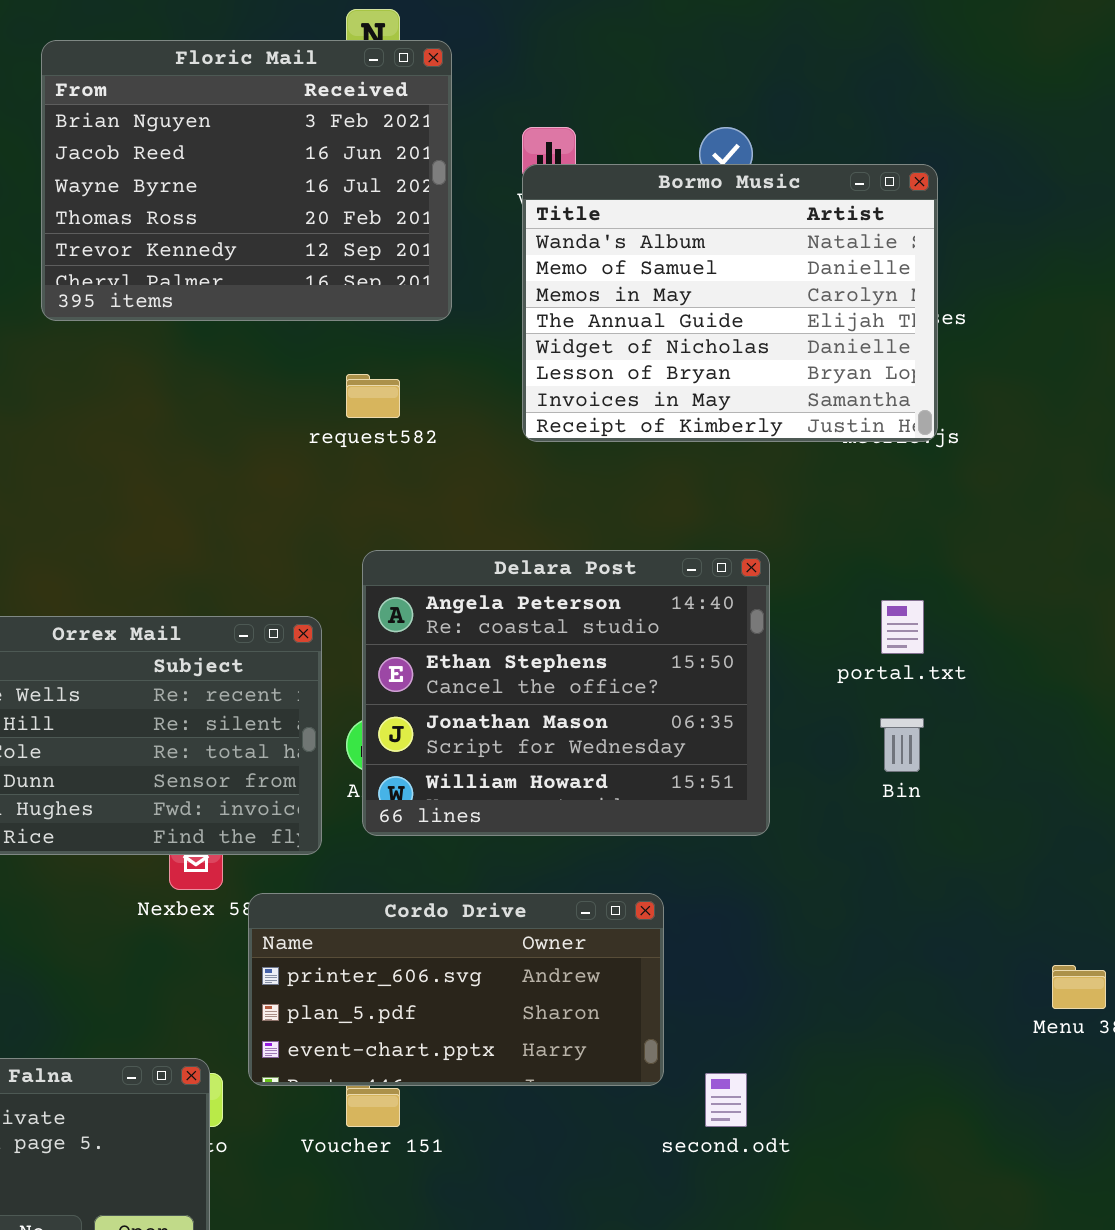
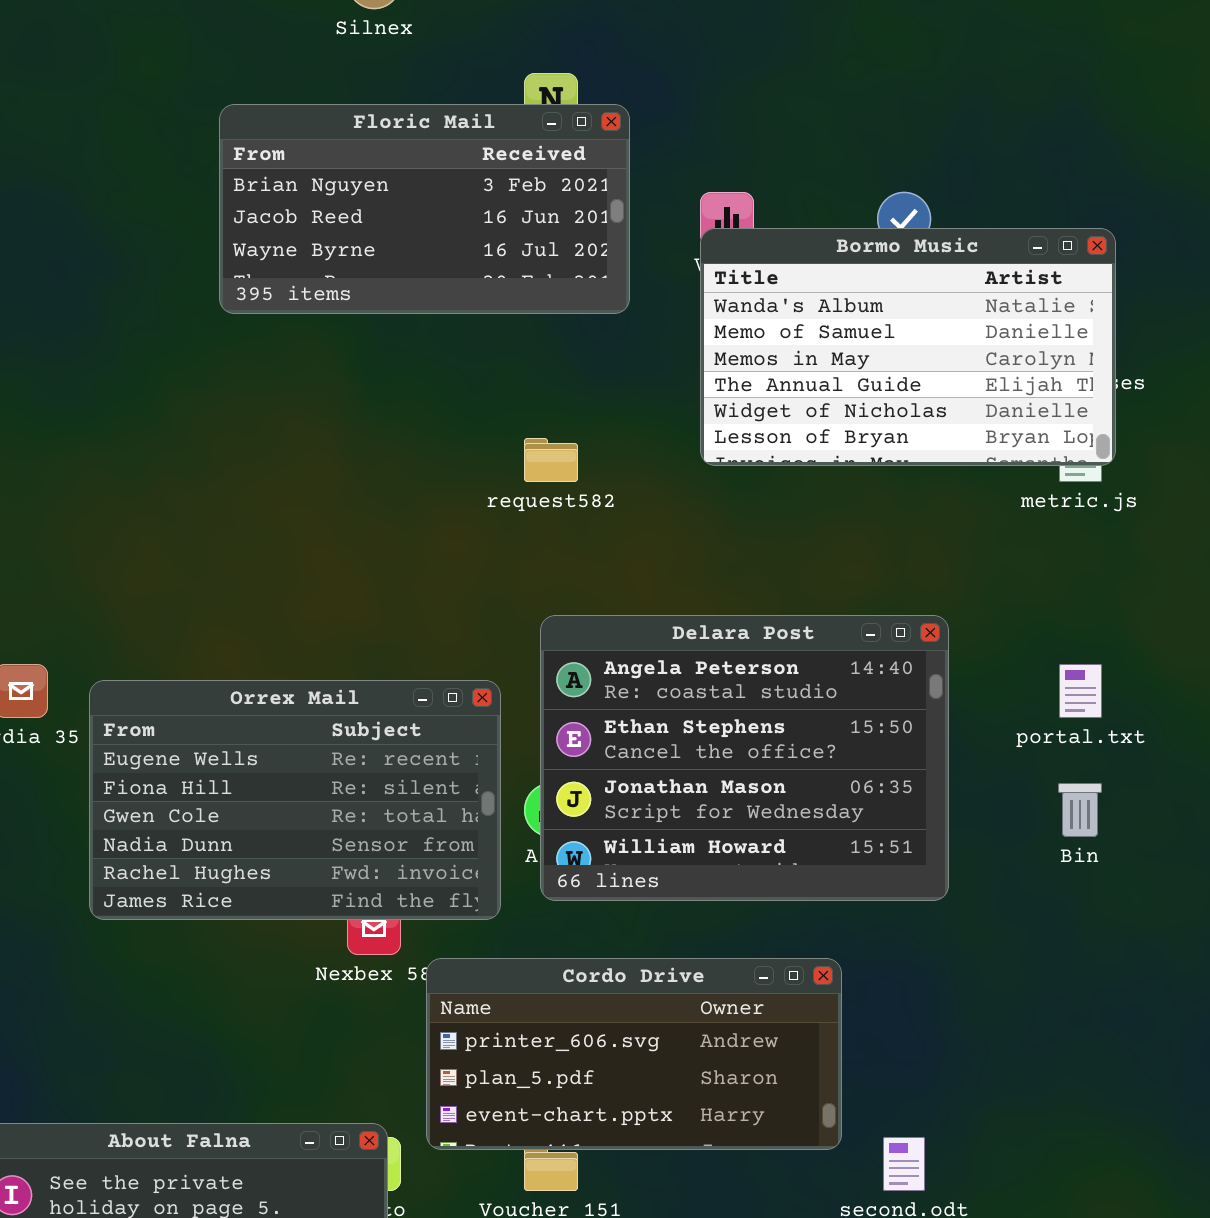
Floric Mail: [41,40,452,321] -> [219,104,630,314], resized
Bormo Music: [522,164,938,442] -> [700,228,1116,466], resized

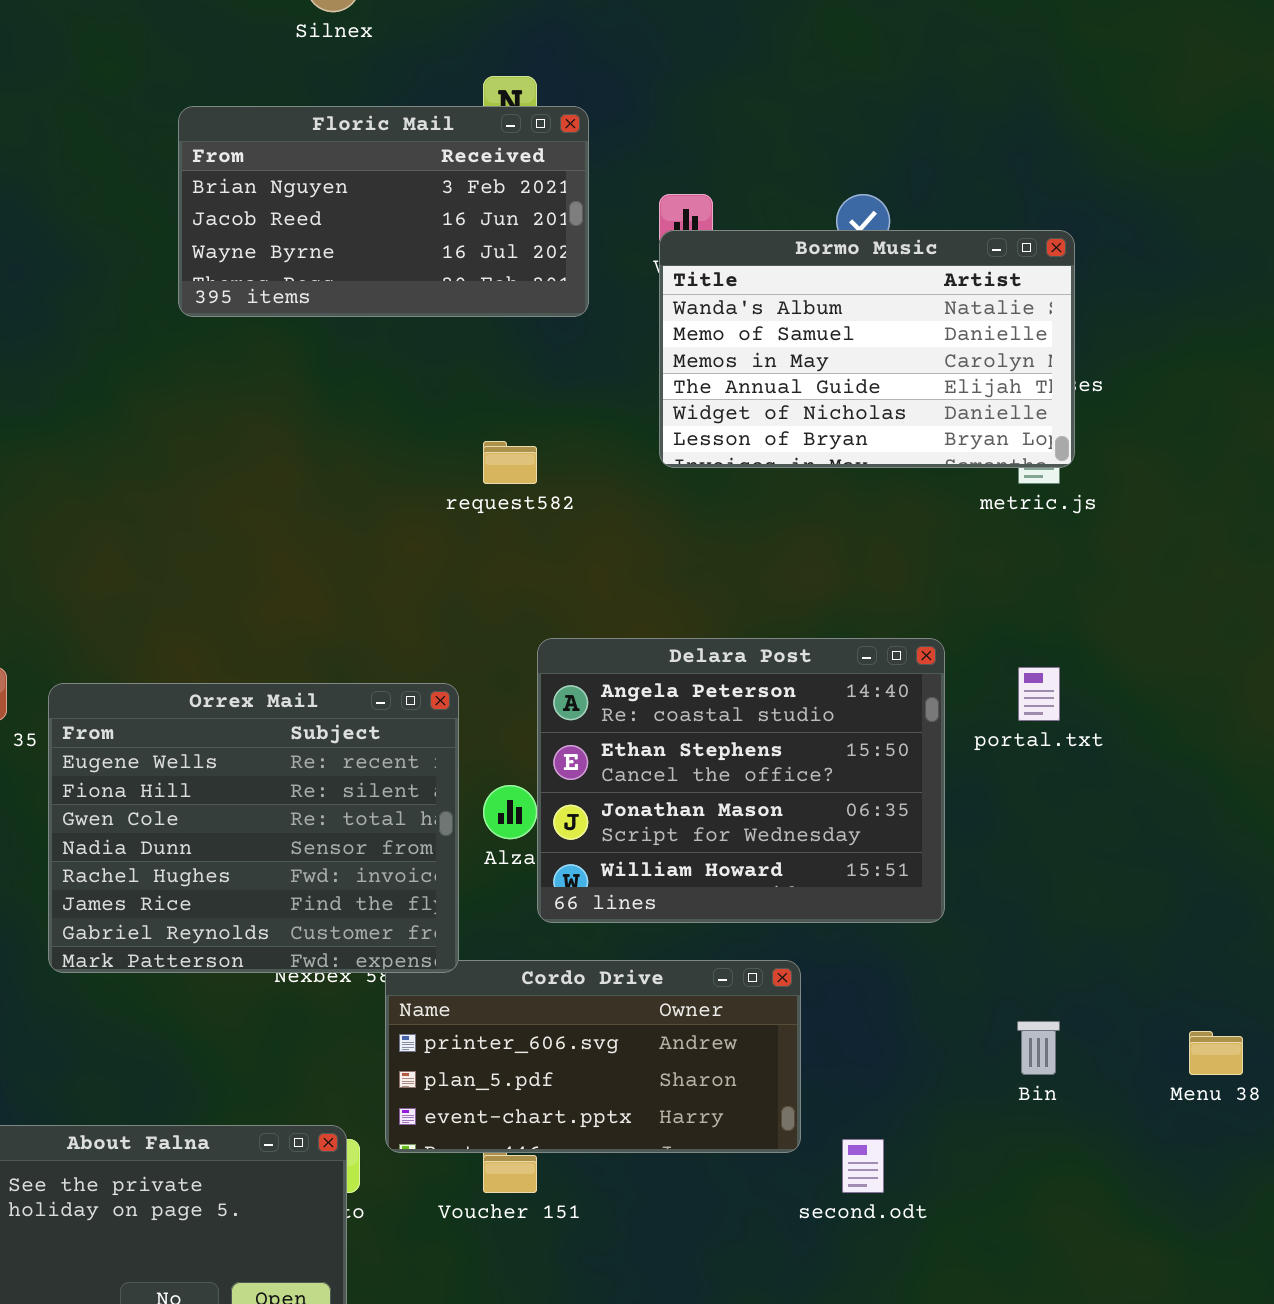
Delara Post: [540,615,949,901] -> [537,638,945,923], moved
Orrex Mail: [89,680,501,920] -> [48,683,459,973], resized
Bin: [1058,783,1102,837] -> [1017,1021,1060,1075], moved

